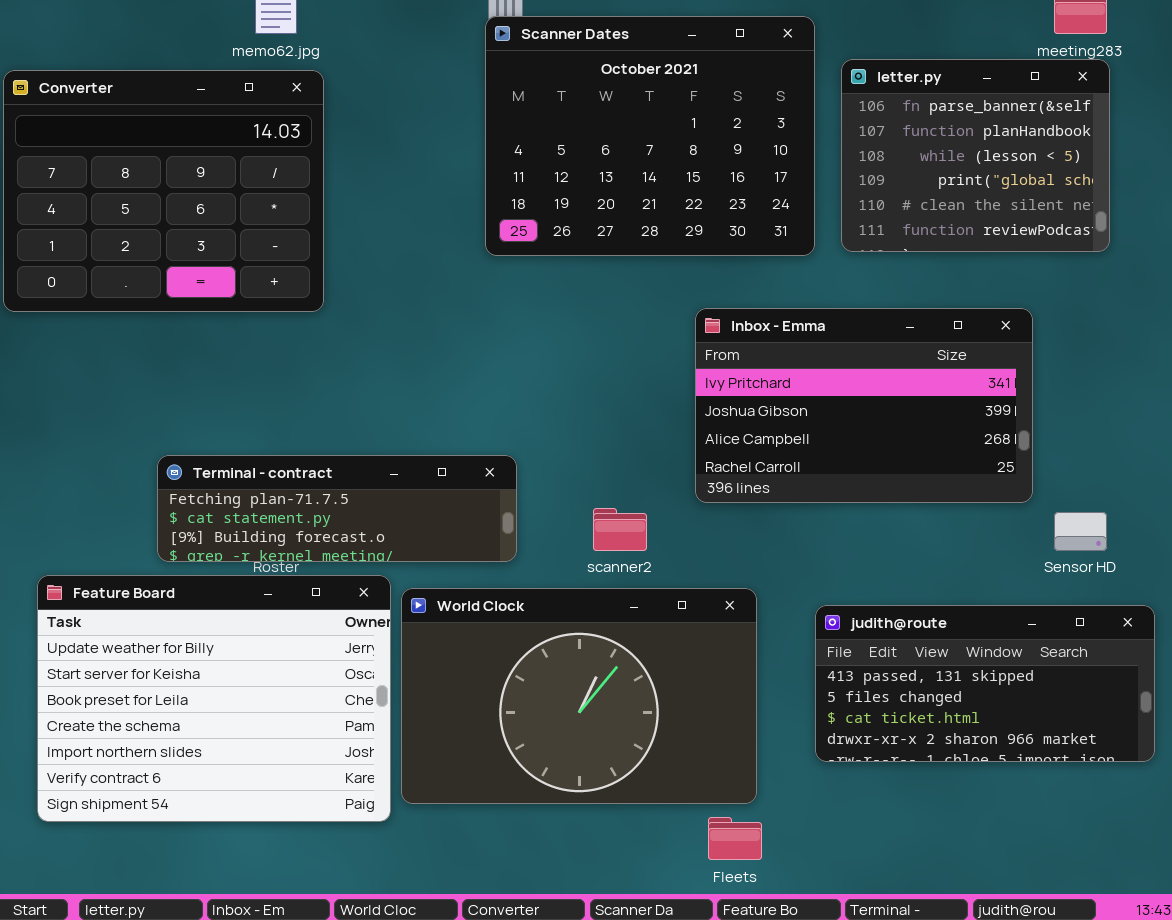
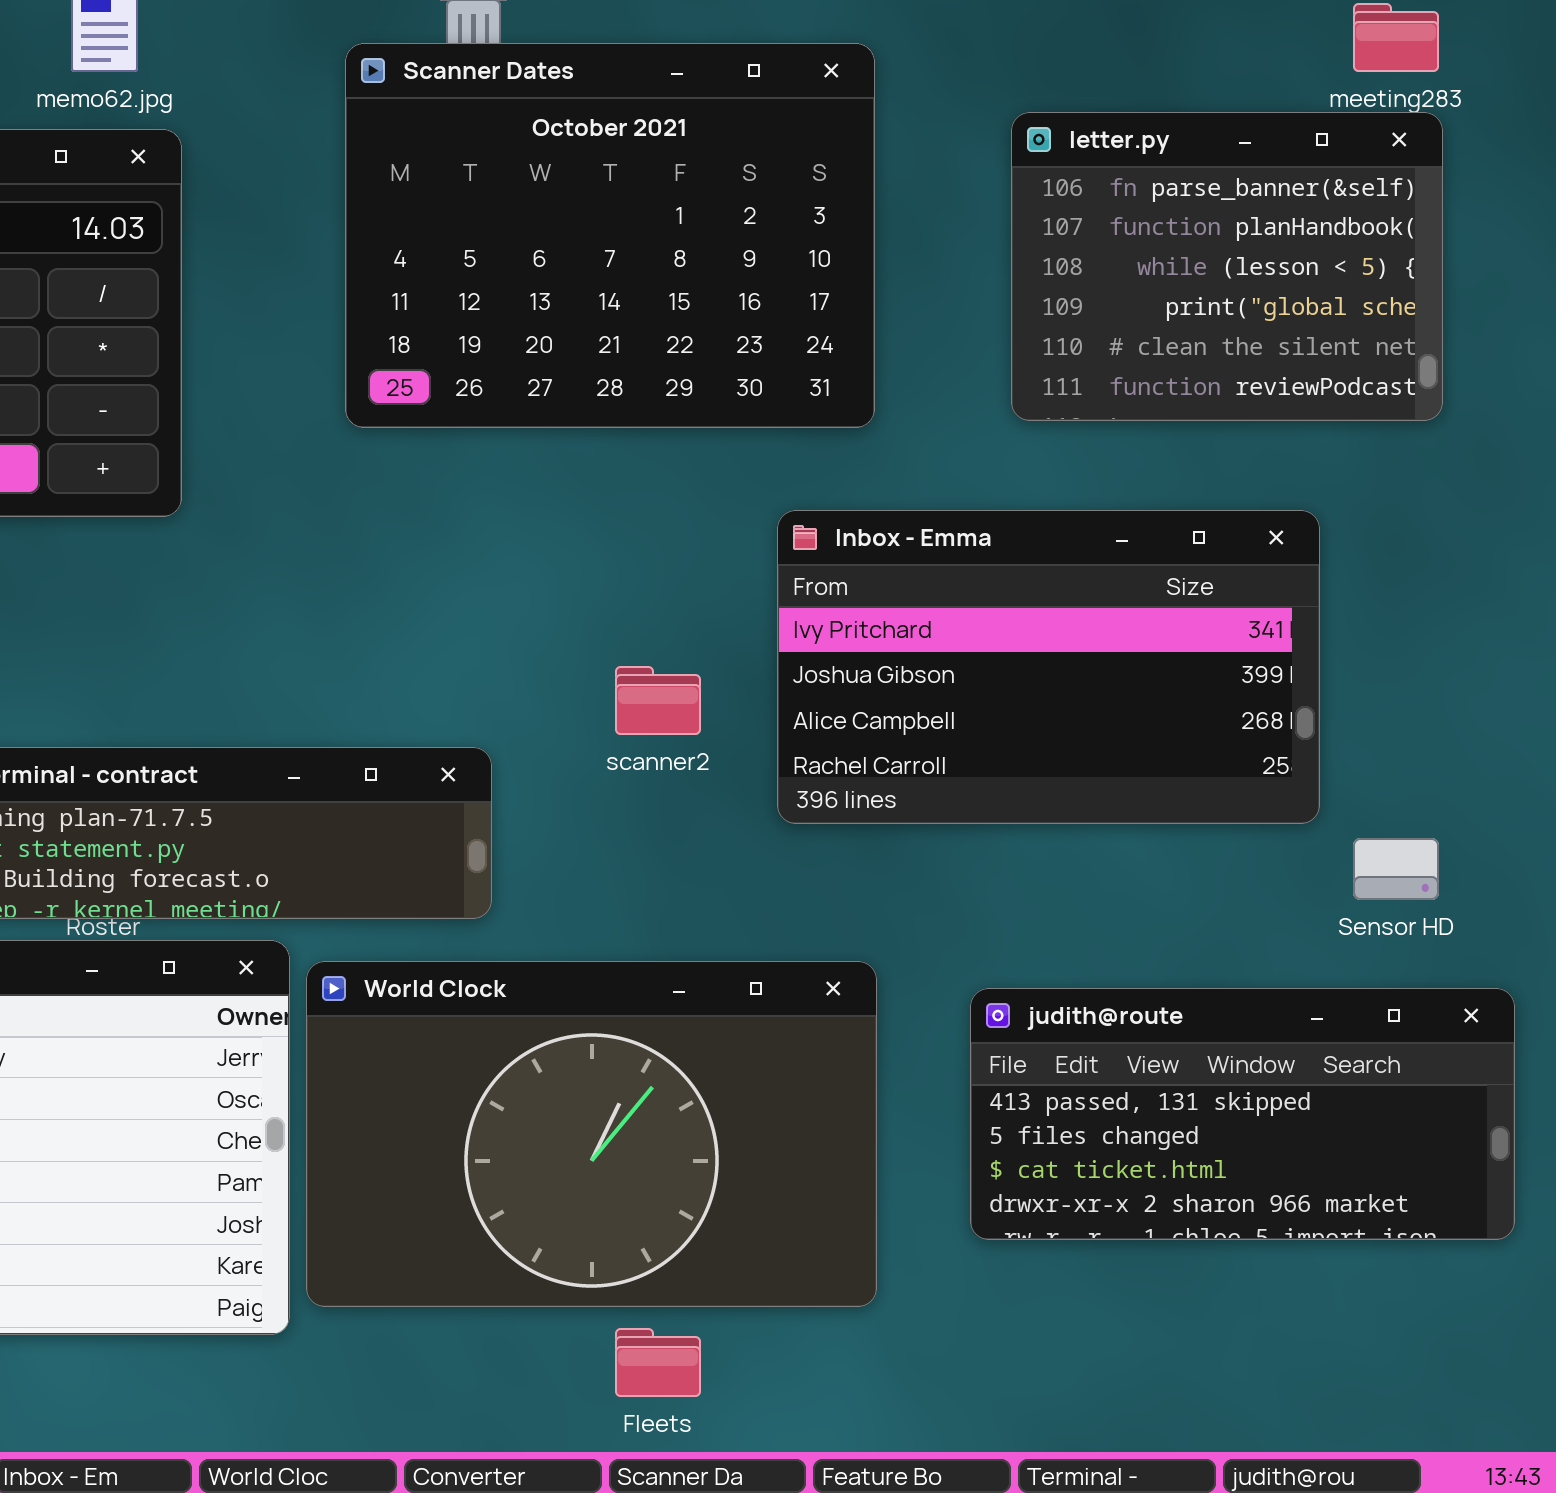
Scanner Dates: [485,16,815,256] -> [345,43,875,428], moved
scanner2: [593,508,647,551] -> [615,666,701,735], moved
Fleets: [708,817,762,860] -> [615,1328,701,1397], moved

